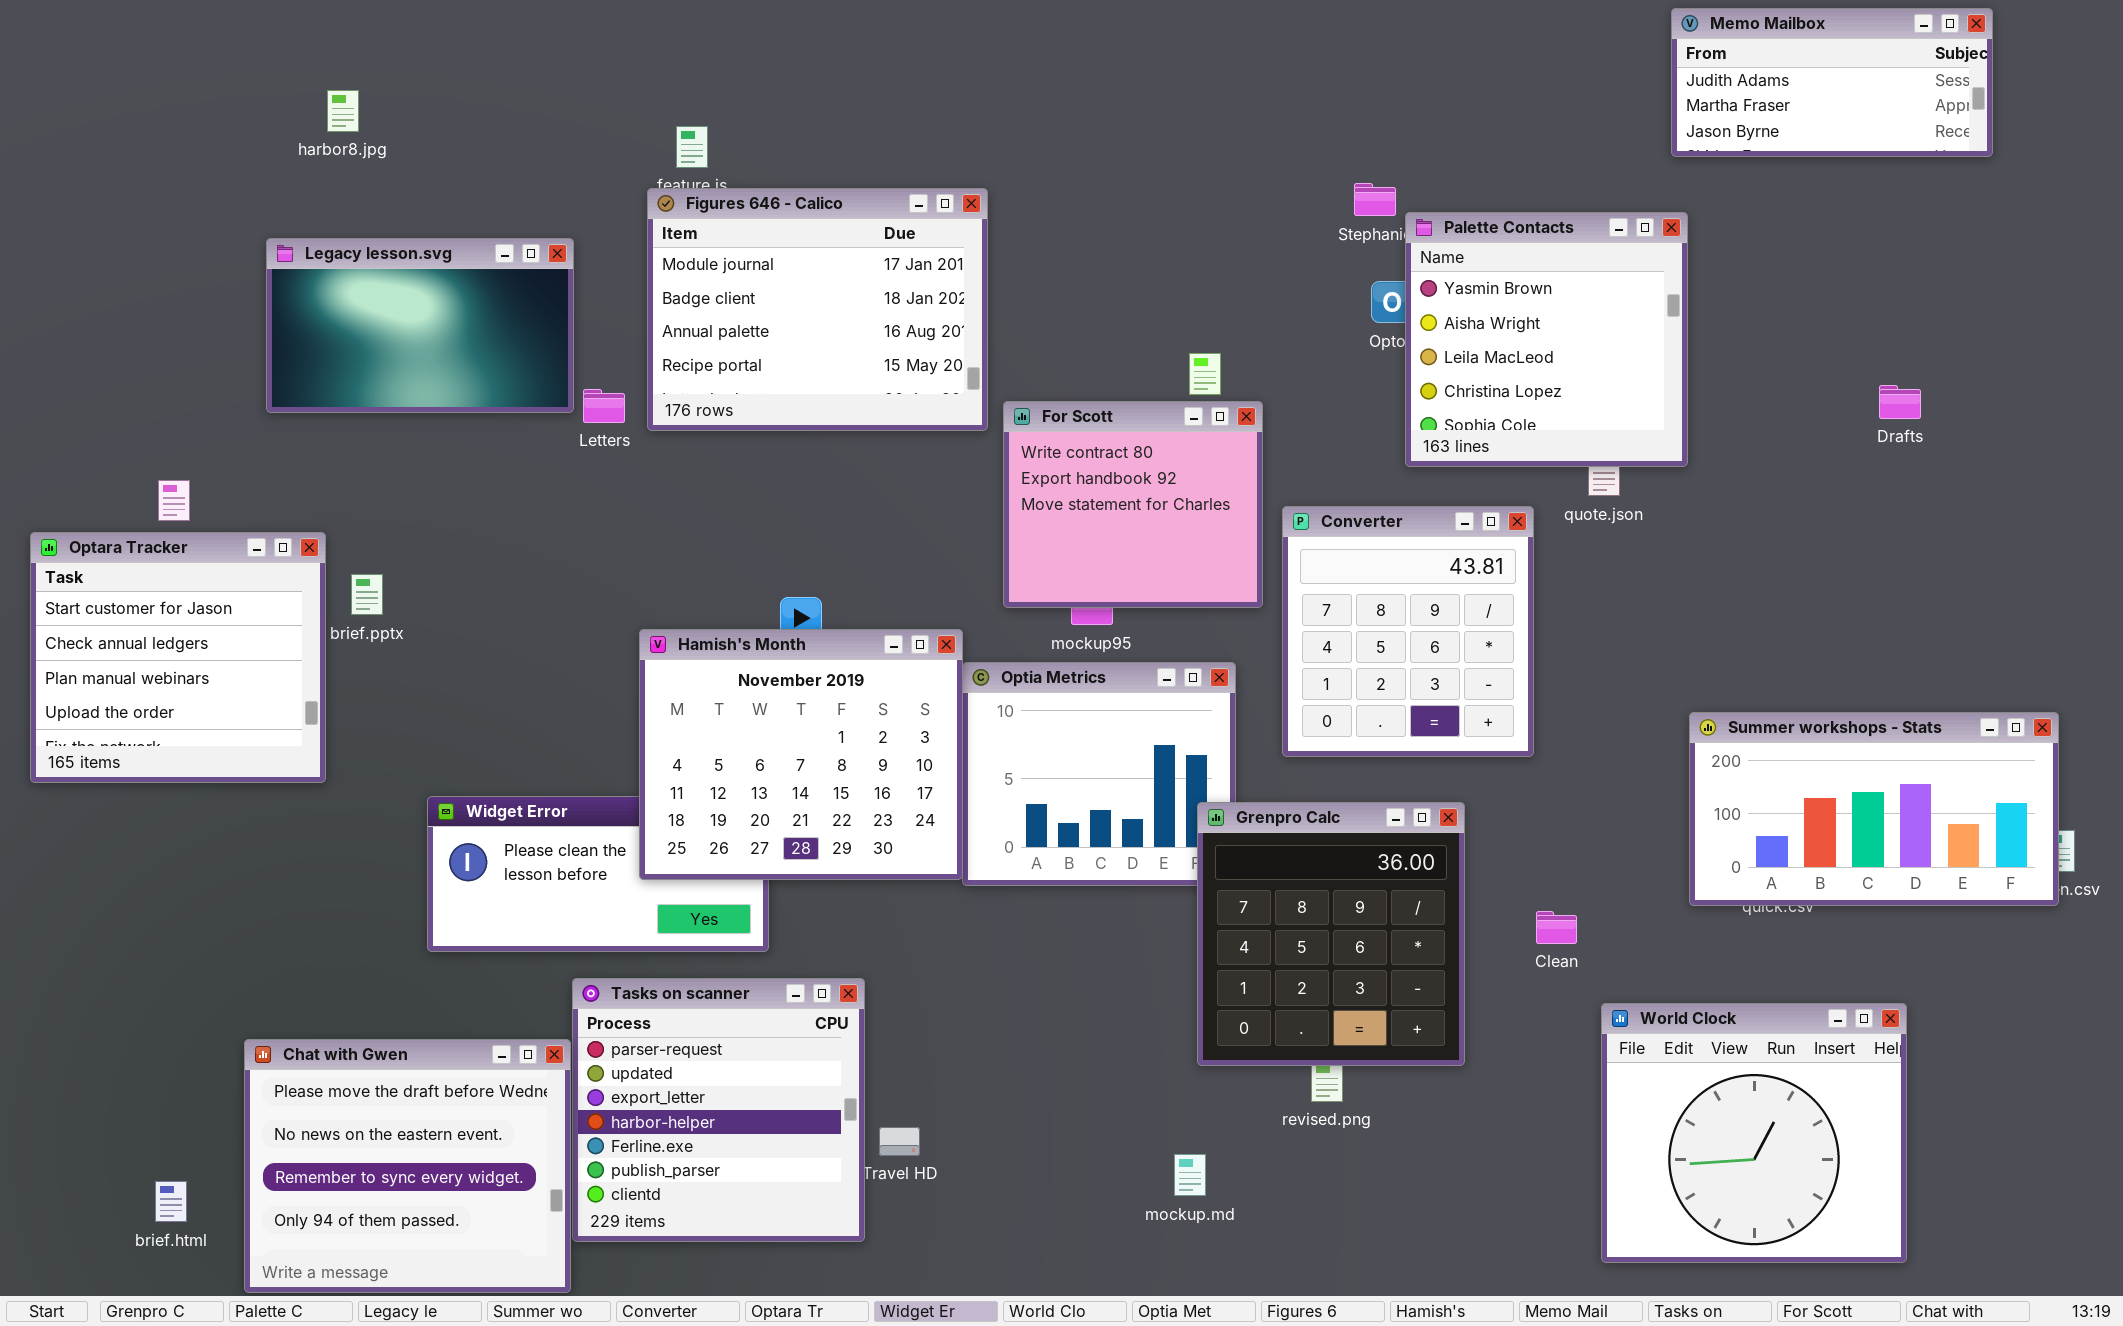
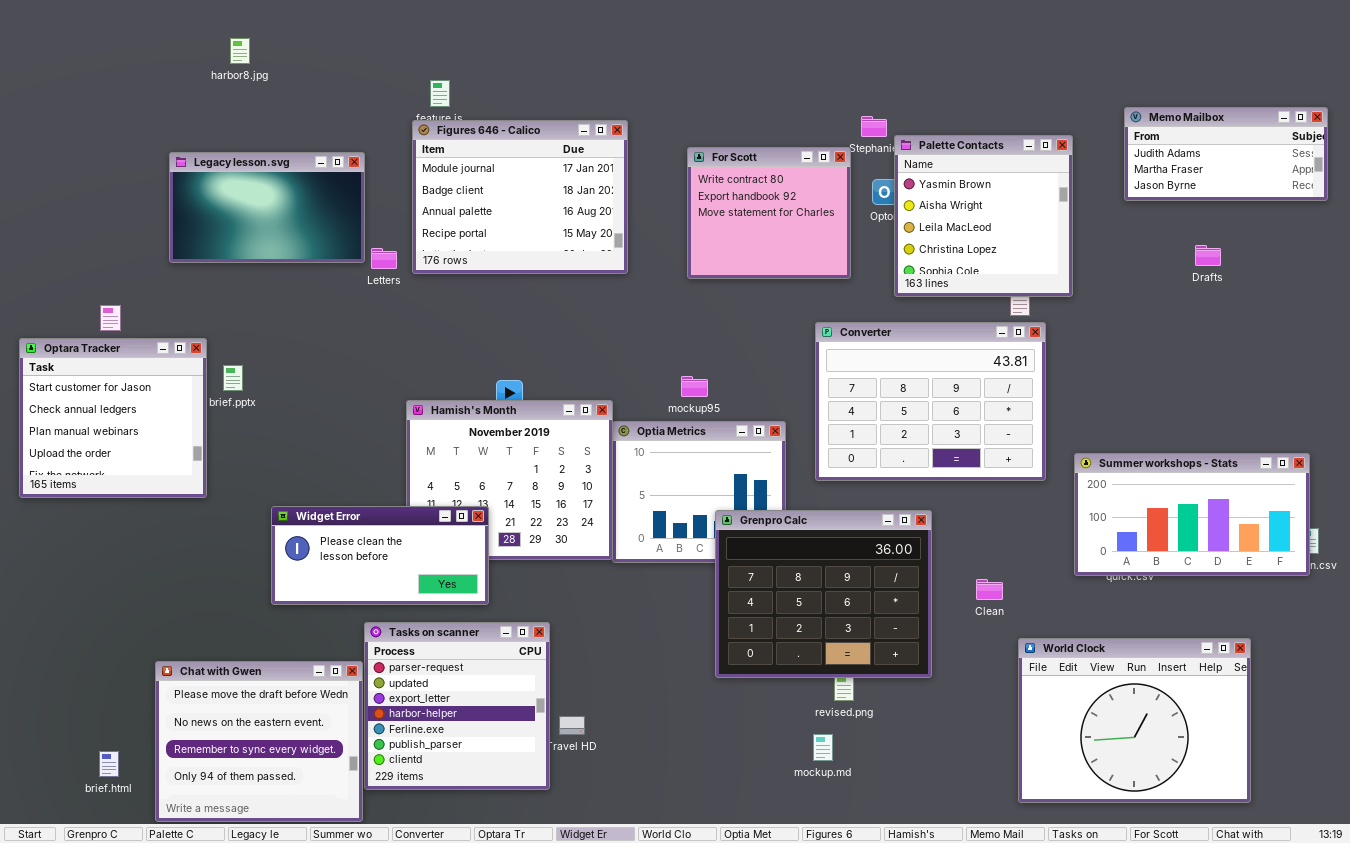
Memo Mailbox: [1671,8,1993,157] -> [1124,107,1328,201], moved
harbor8.jpg: [327,90,359,132] -> [230,38,250,64], moved
For Scott: [1003,401,1263,608] -> [687,147,851,279], moved
Converter: [1282,506,1534,757] -> [815,322,1046,481], resized
Widget Error: [427,796,769,952] -> [271,506,489,605], raised
Grenpro Calc: [1197,802,1465,1066] -> [715,510,932,678], resized
World Clock: [1601,1003,1907,1263] -> [1018,638,1251,803], resized
mockup.md: [1174,1154,1206,1196] -> [813,734,833,761], moved

